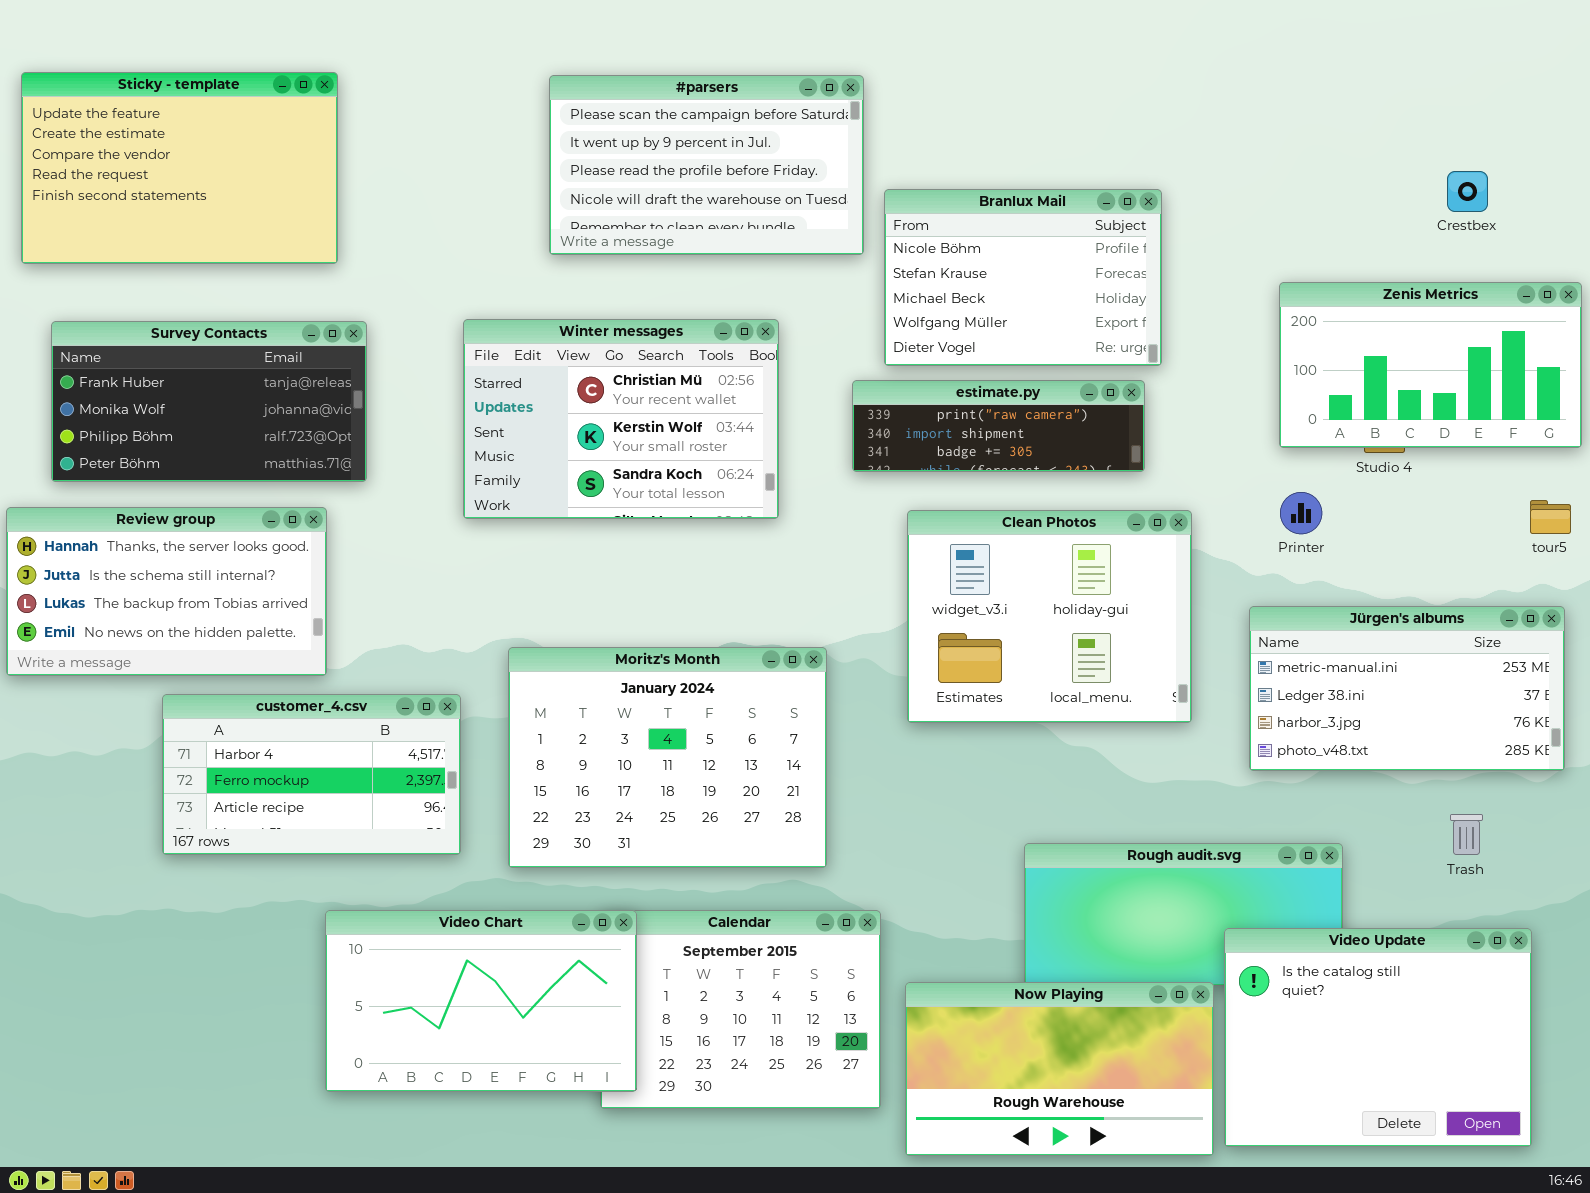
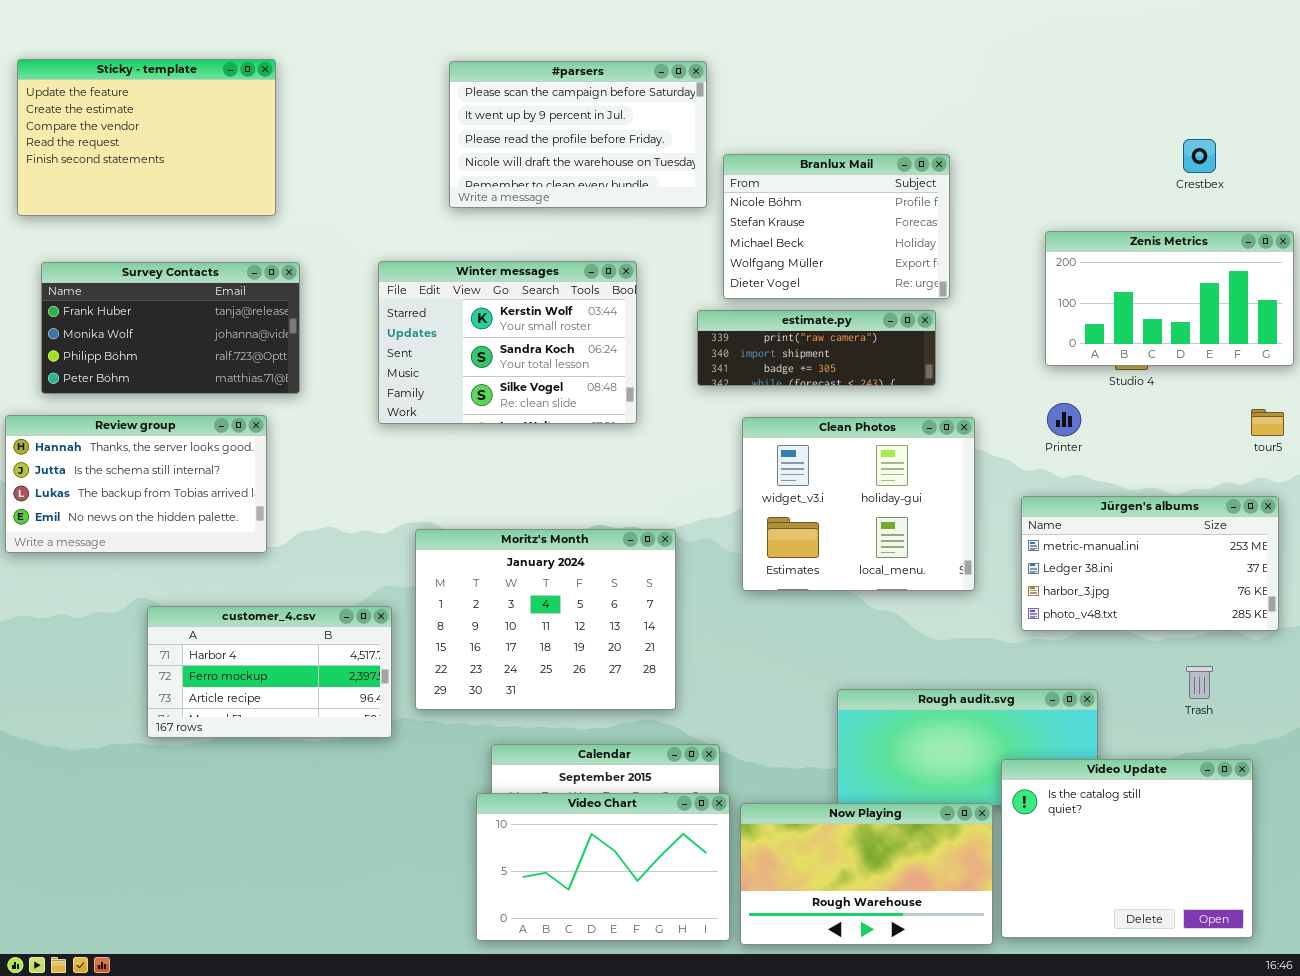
Winter messages: [463,319,779,519] -> [378,261,637,424], scrolled down 1 row
customer_4.csv: [162,694,461,855] -> [147,606,392,738], moved
Video Chart: [325,910,637,1092] -> [476,793,730,941], moved

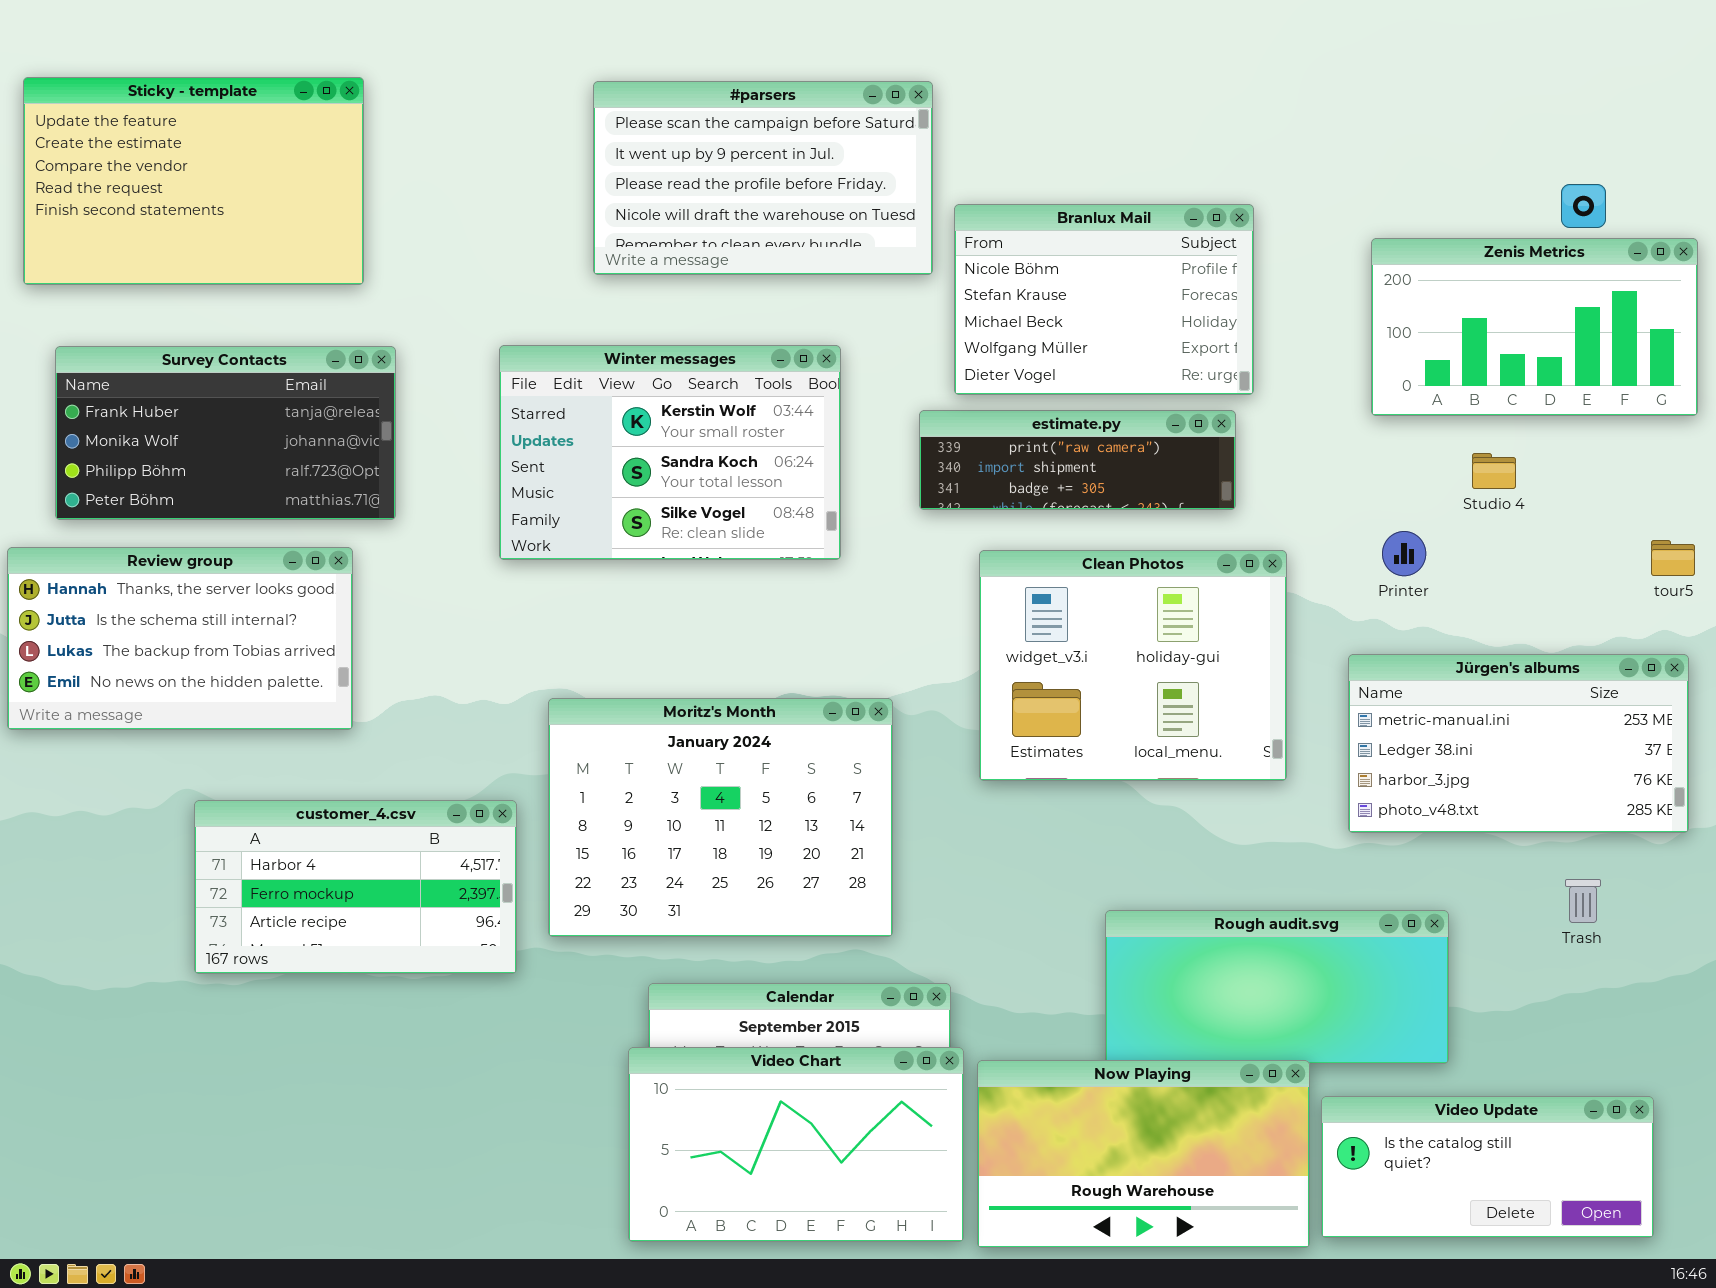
Zenis Metrics: [1045,231,1294,366] -> [1371,238,1698,416], moved
Video Update: [1001,759,1253,938] -> [1321,1096,1654,1238], resized

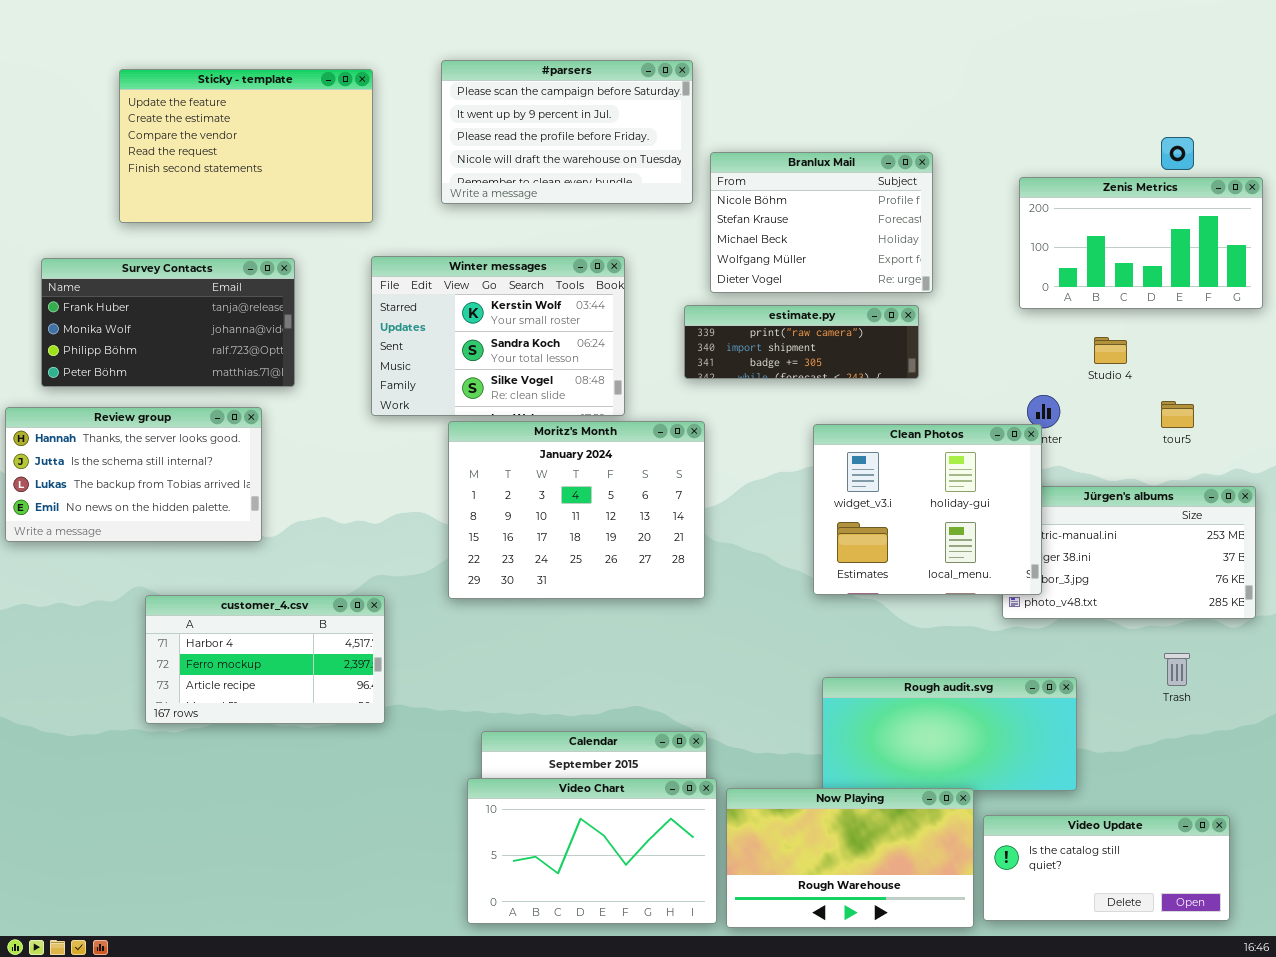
Sticky - template: [23,77,364,285] -> [119,69,373,223], moved
tour5: [1651,540,1695,576] -> [1161,401,1194,428], moved
Clean Photos: [979,550,1287,781] -> [813,424,1042,595], moved
Moritz's Month: [548,698,893,937] -> [448,421,705,599], moved

